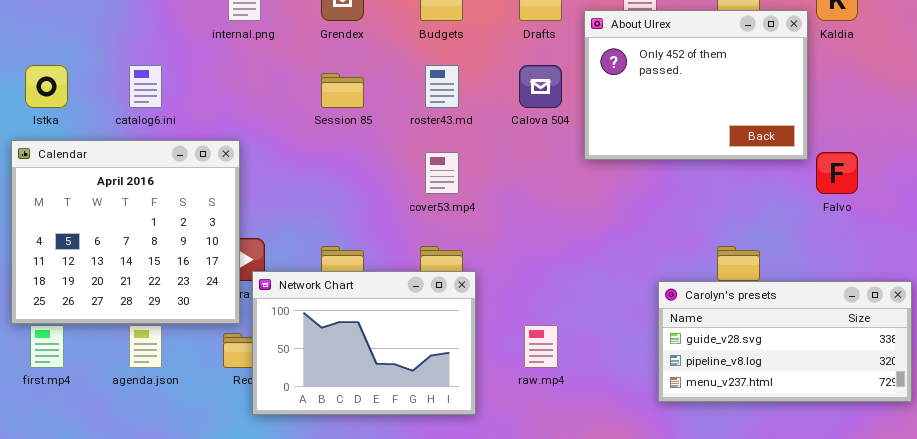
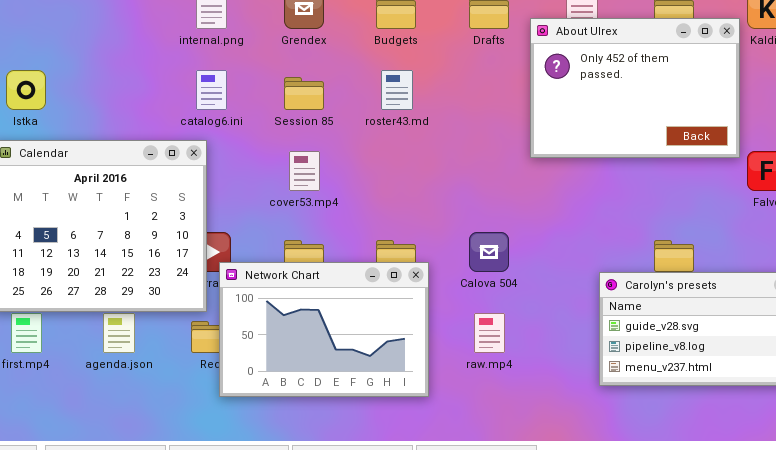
catalog6.ini: [129,65,162,108] -> [196,70,227,110], moved
Calova 504: [519,65,562,108] -> [469,232,509,272], moved
cover53.mp4: [425,152,459,194] -> [289,151,320,191], moved

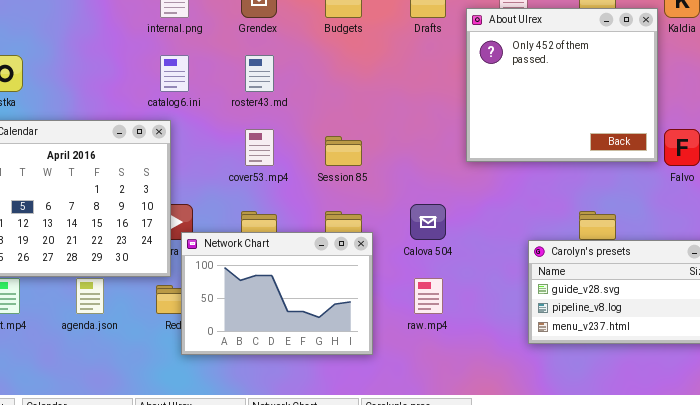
About Ulrex: [530,18,740,158] -> [466,8,658,162], resized
roster43.md: [381,70,413,110] -> [245,55,274,92], moved
Session 85: [284,77,324,110] -> [325,136,362,166], moved

